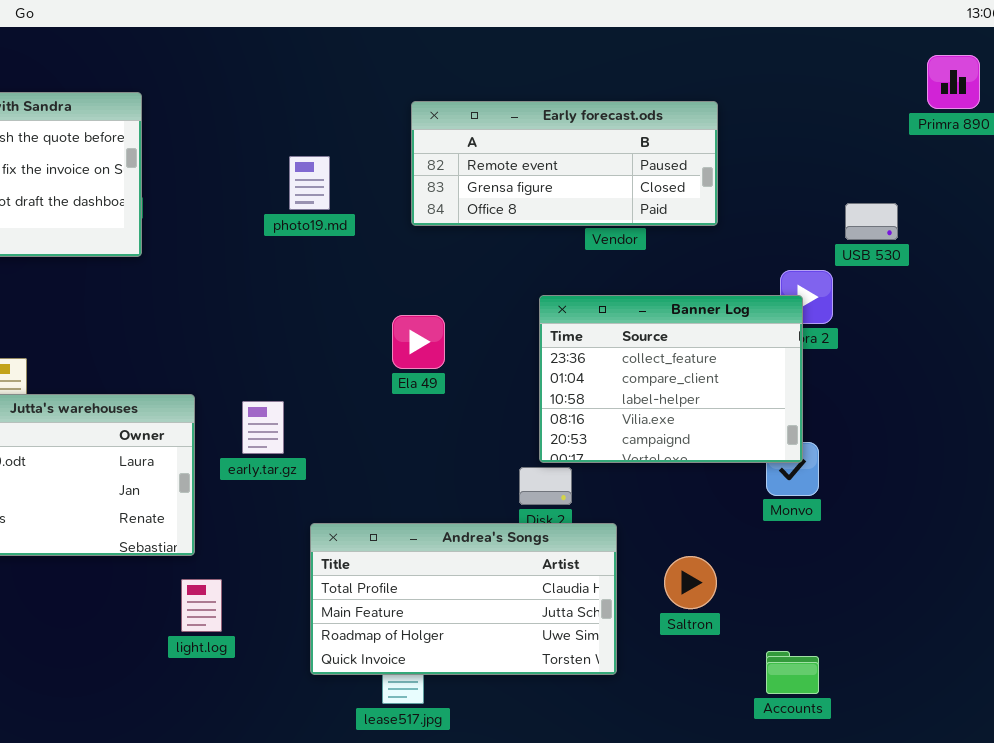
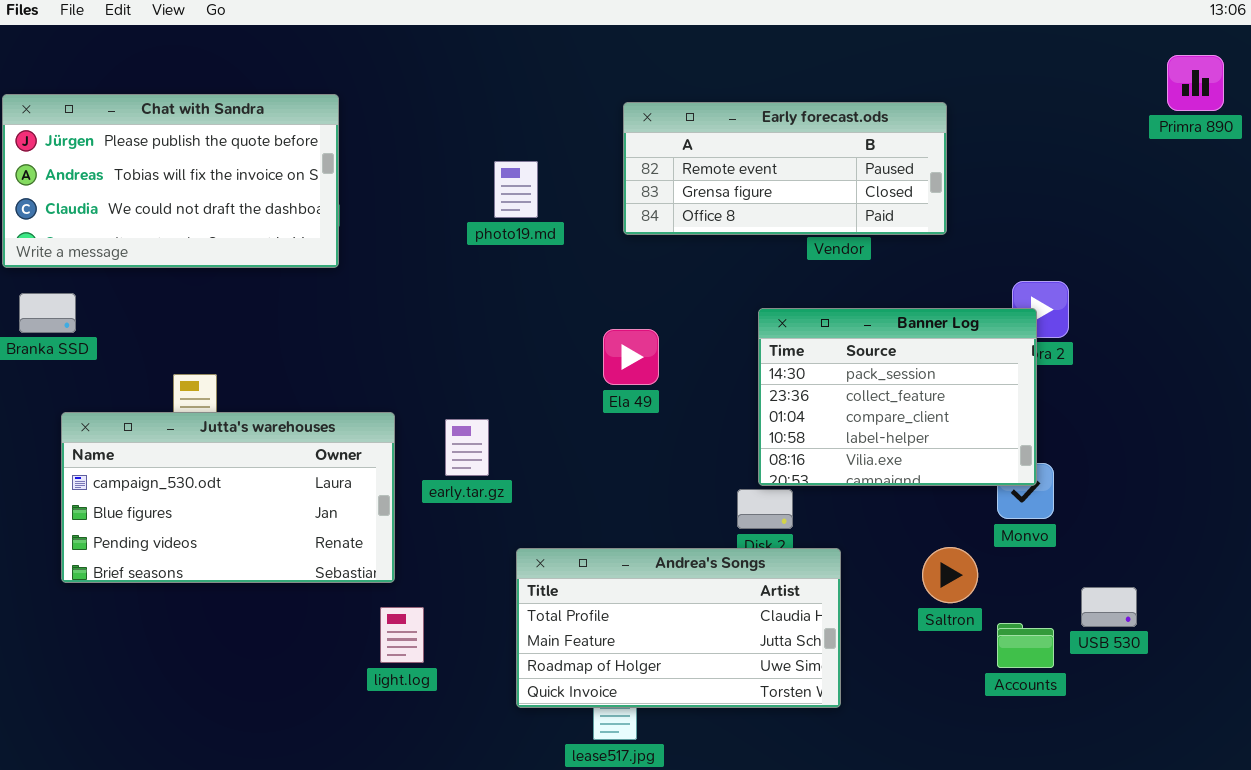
USB 530: [845,203,898,240] -> [1081,587,1137,627], moved
Banner Log: [539,295,803,463] -> [758,308,1037,486], scrolled up 1 row
Saltron: [664,556,717,609] -> [922,547,978,603], moved
Accounts: [766,651,819,694] -> [997,623,1054,668], moved

